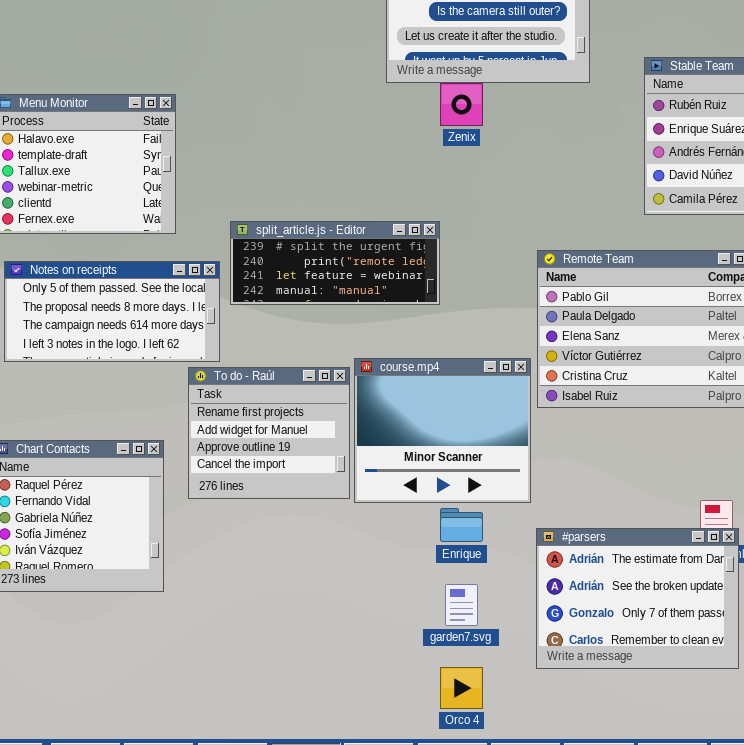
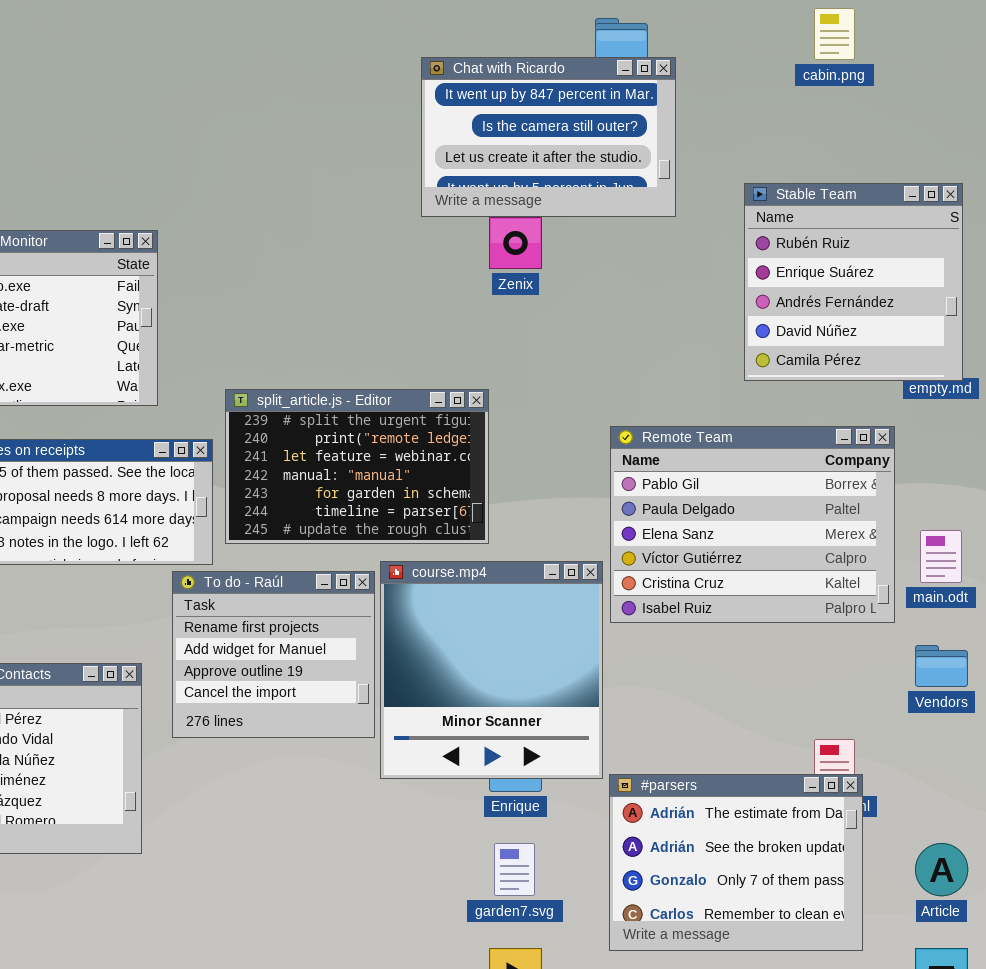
split_article.js - Editor: [230,221,440,305] -> [225,389,489,544], resized
course.mp4: [354,358,531,503] -> [380,561,603,779], resized

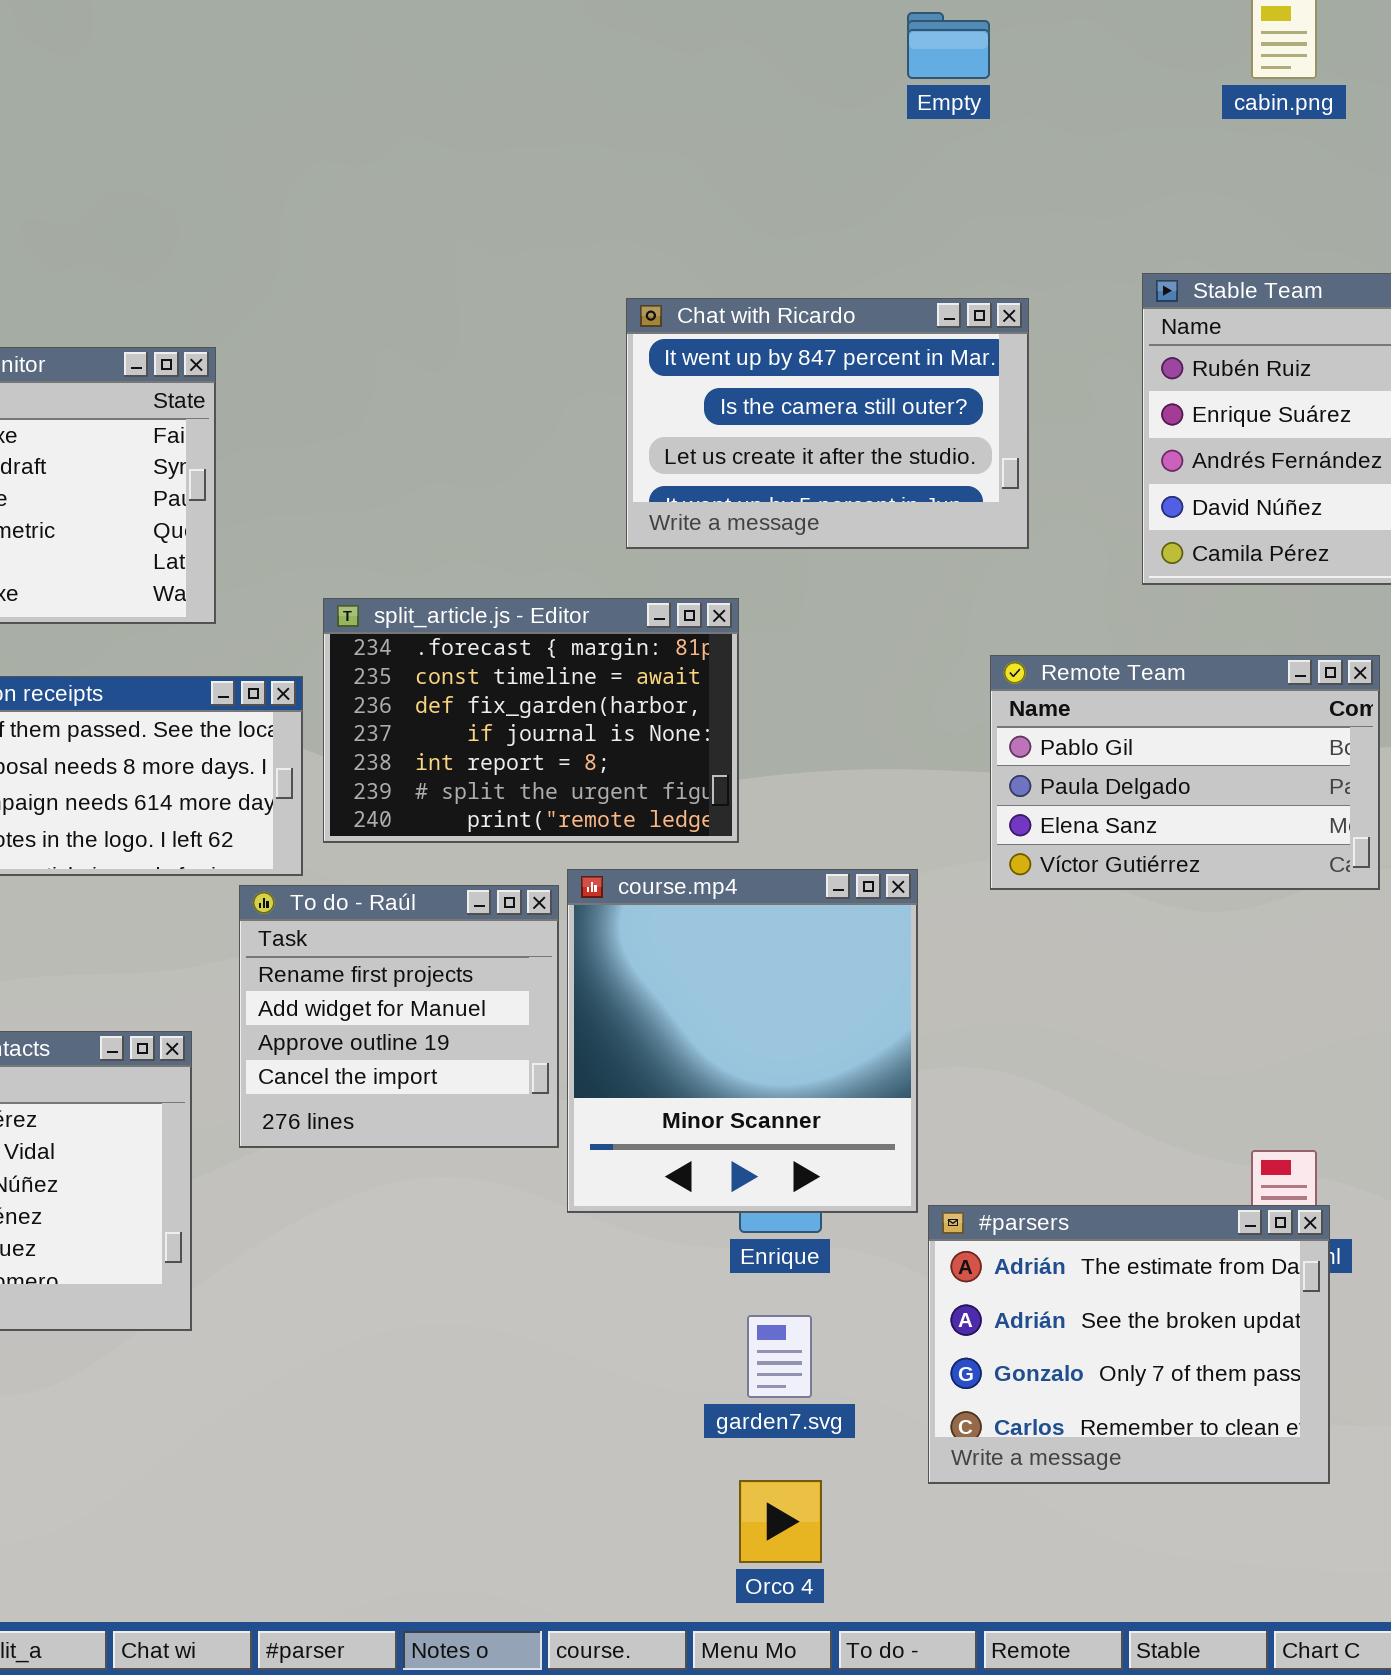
Chat with Ricardo: [421,57,676,217] -> [626,298,1029,549], moved
split_article.js - Editor: [225,389,489,544] -> [323,598,739,843], scrolled up 5 rows
Remote Team: [610,426,895,623] -> [990,655,1380,890], resized

